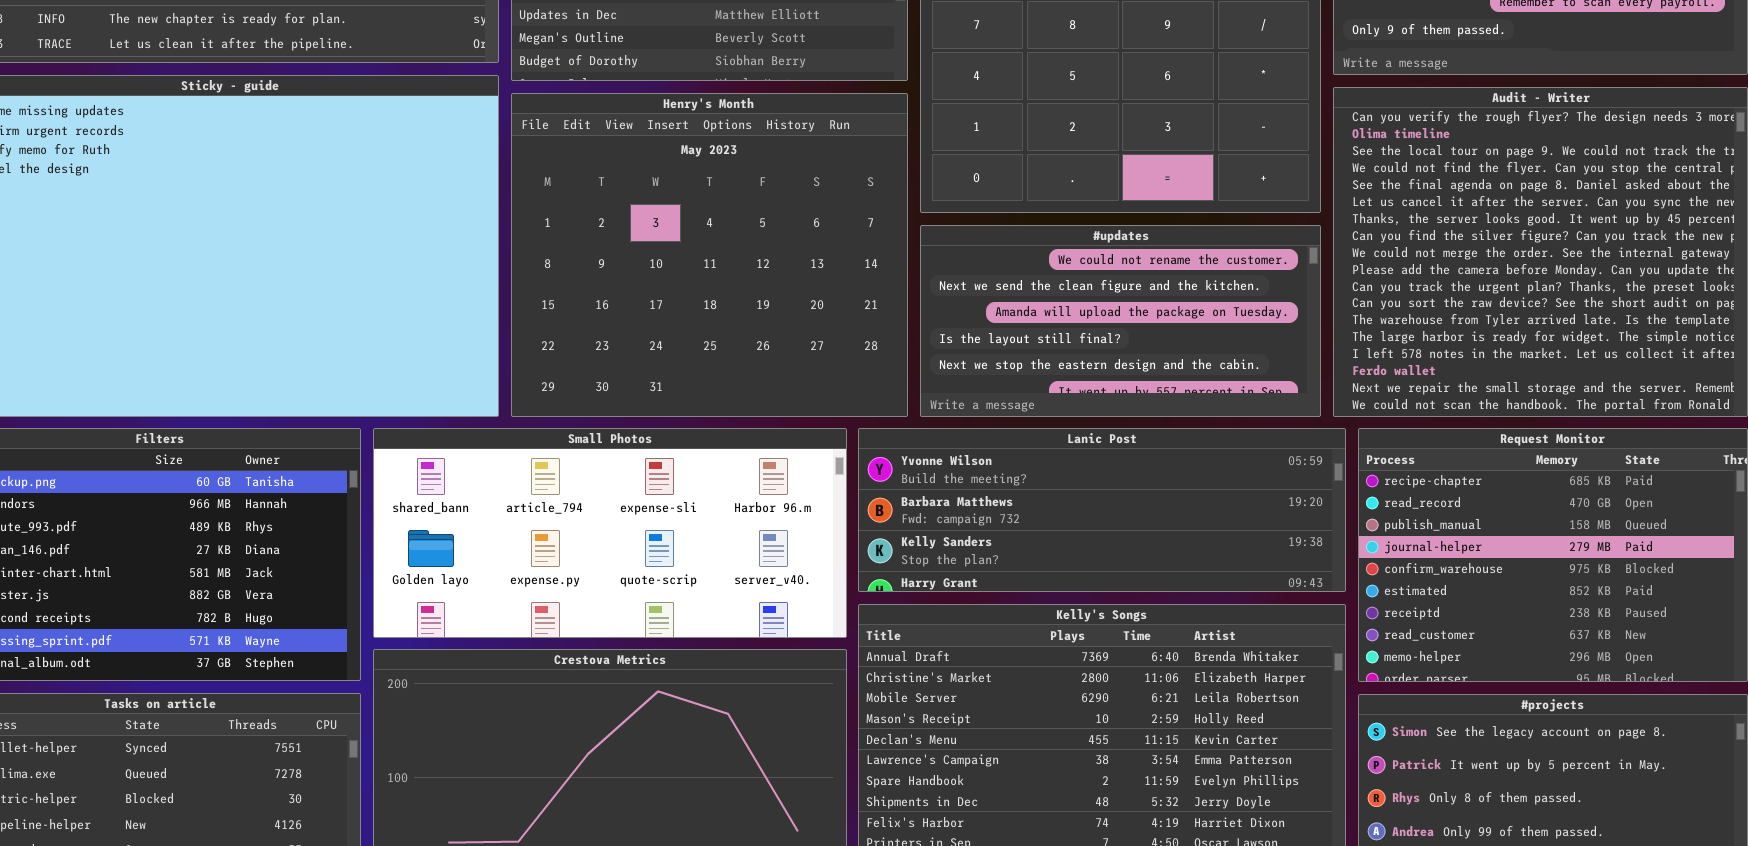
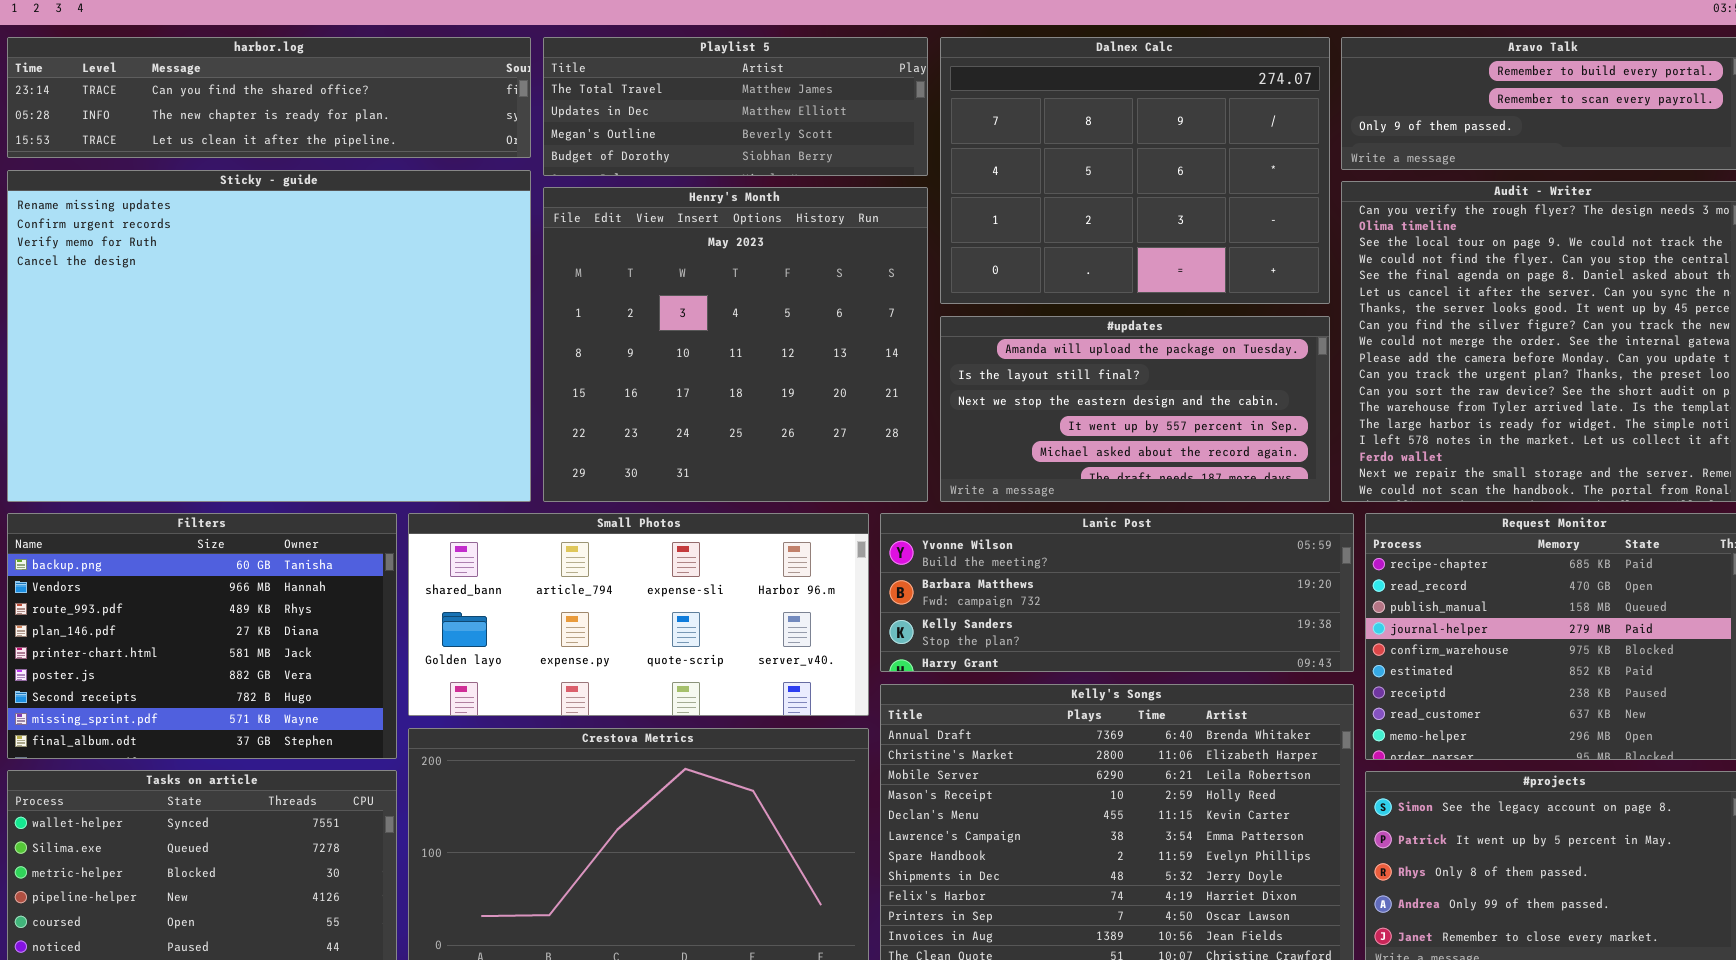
#updates: [920,225,1321,417] -> [940,316,1330,502], scrolled down 2 rows

